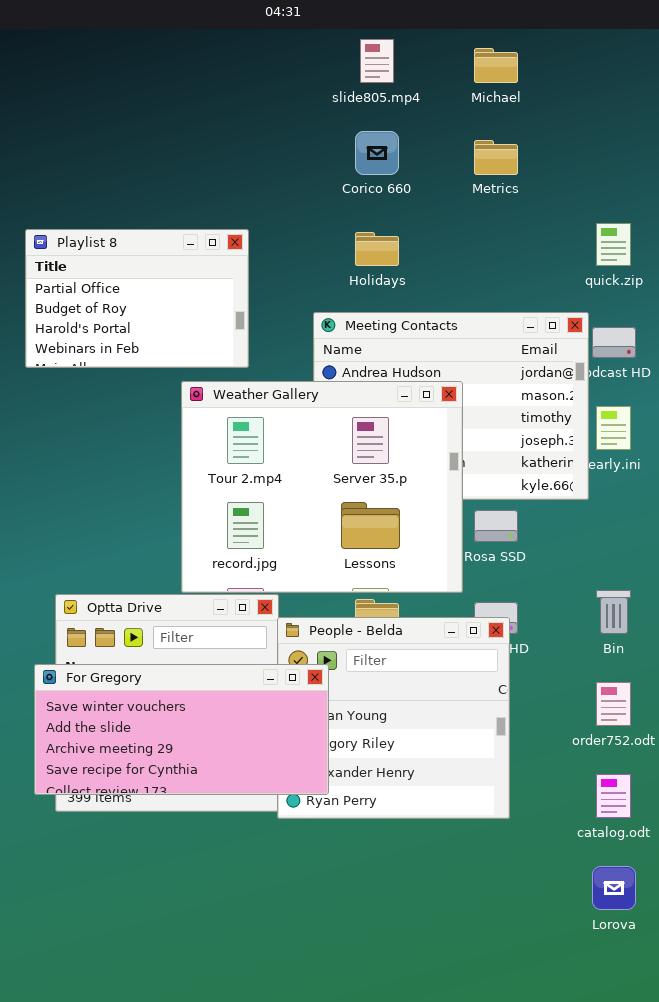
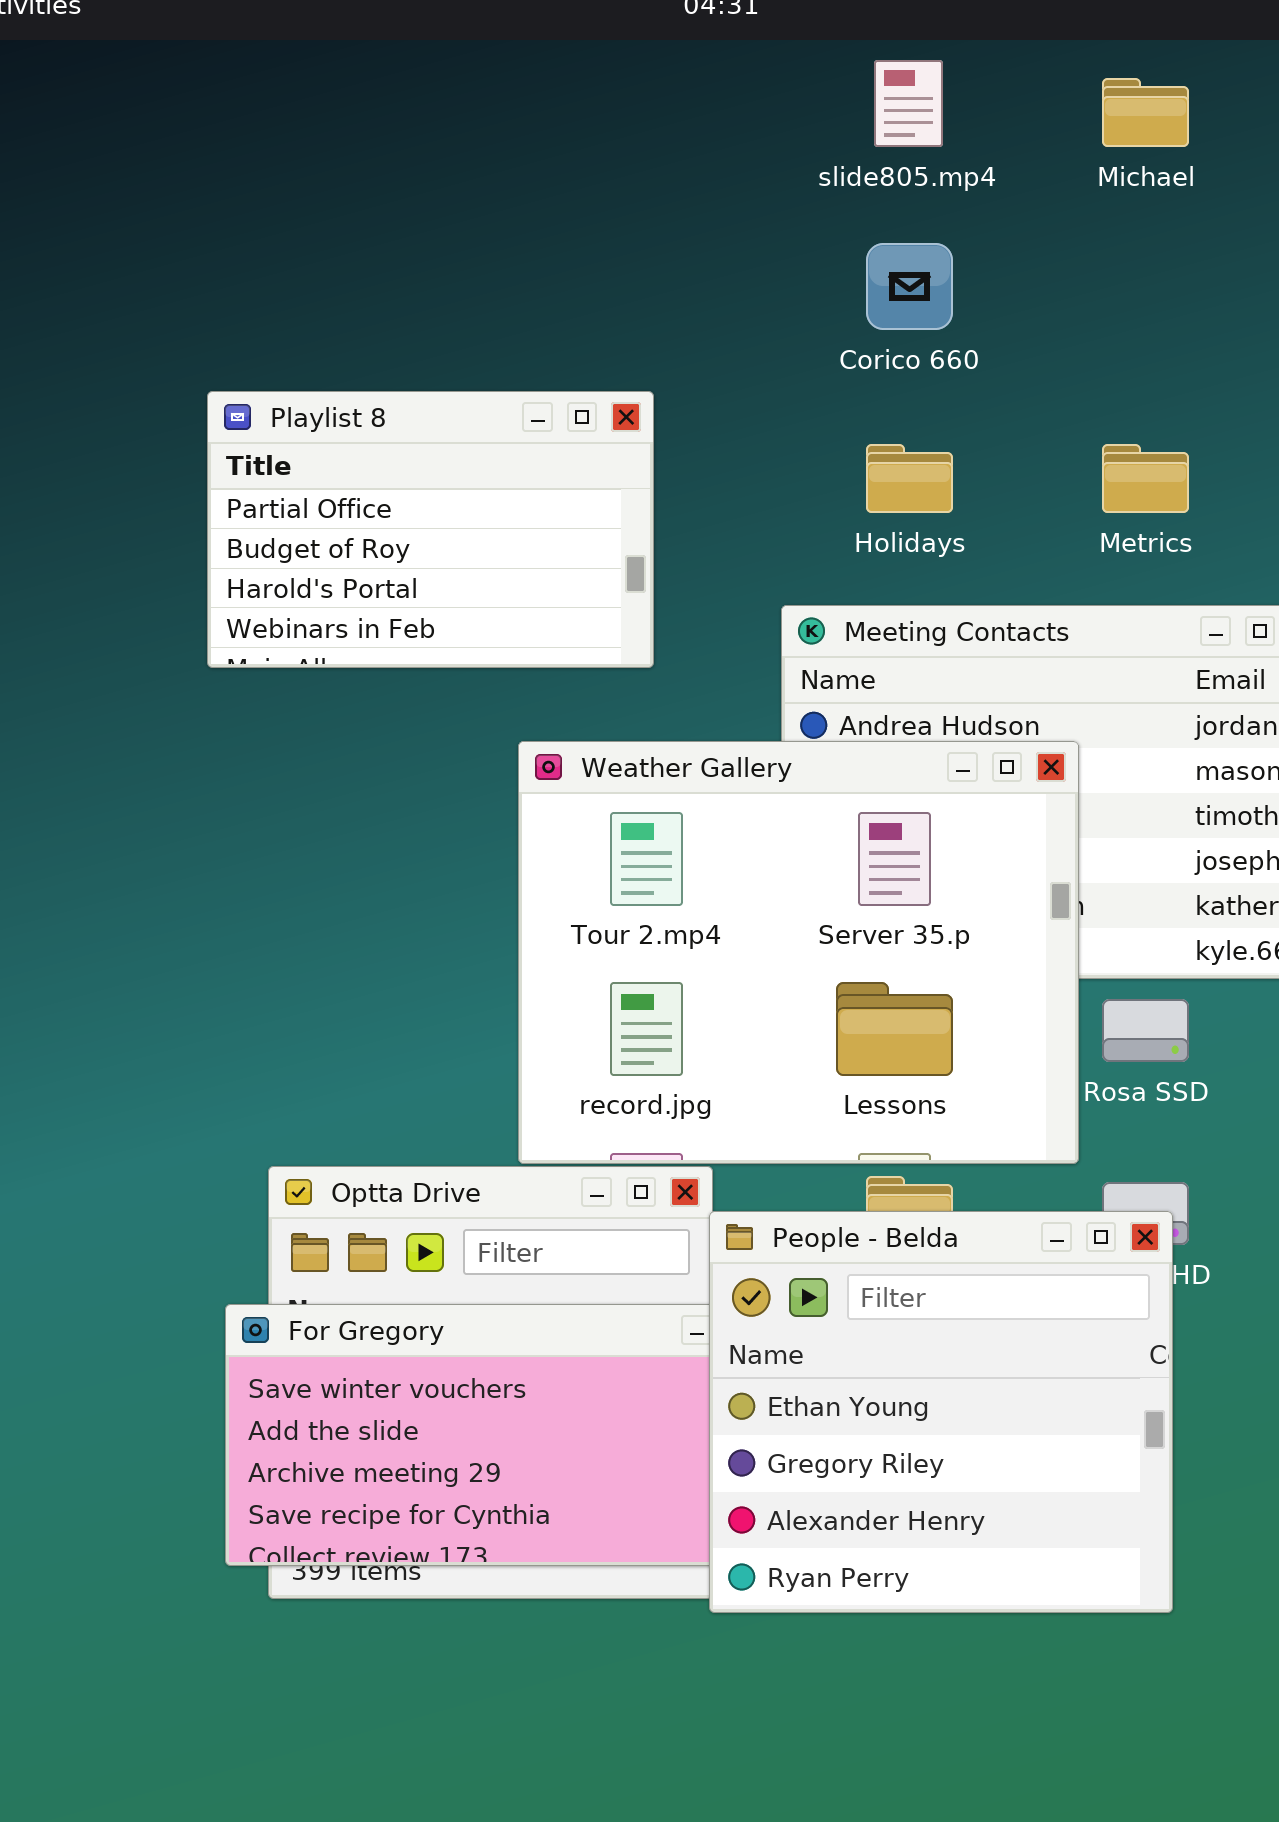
Metrics: [474,140,518,175] -> [1102,444,1189,513], moved
Playlist 8: [25,229,249,368] -> [207,391,654,668], moved
People - Belda: [277,617,510,819] -> [709,1211,1173,1613], raised

